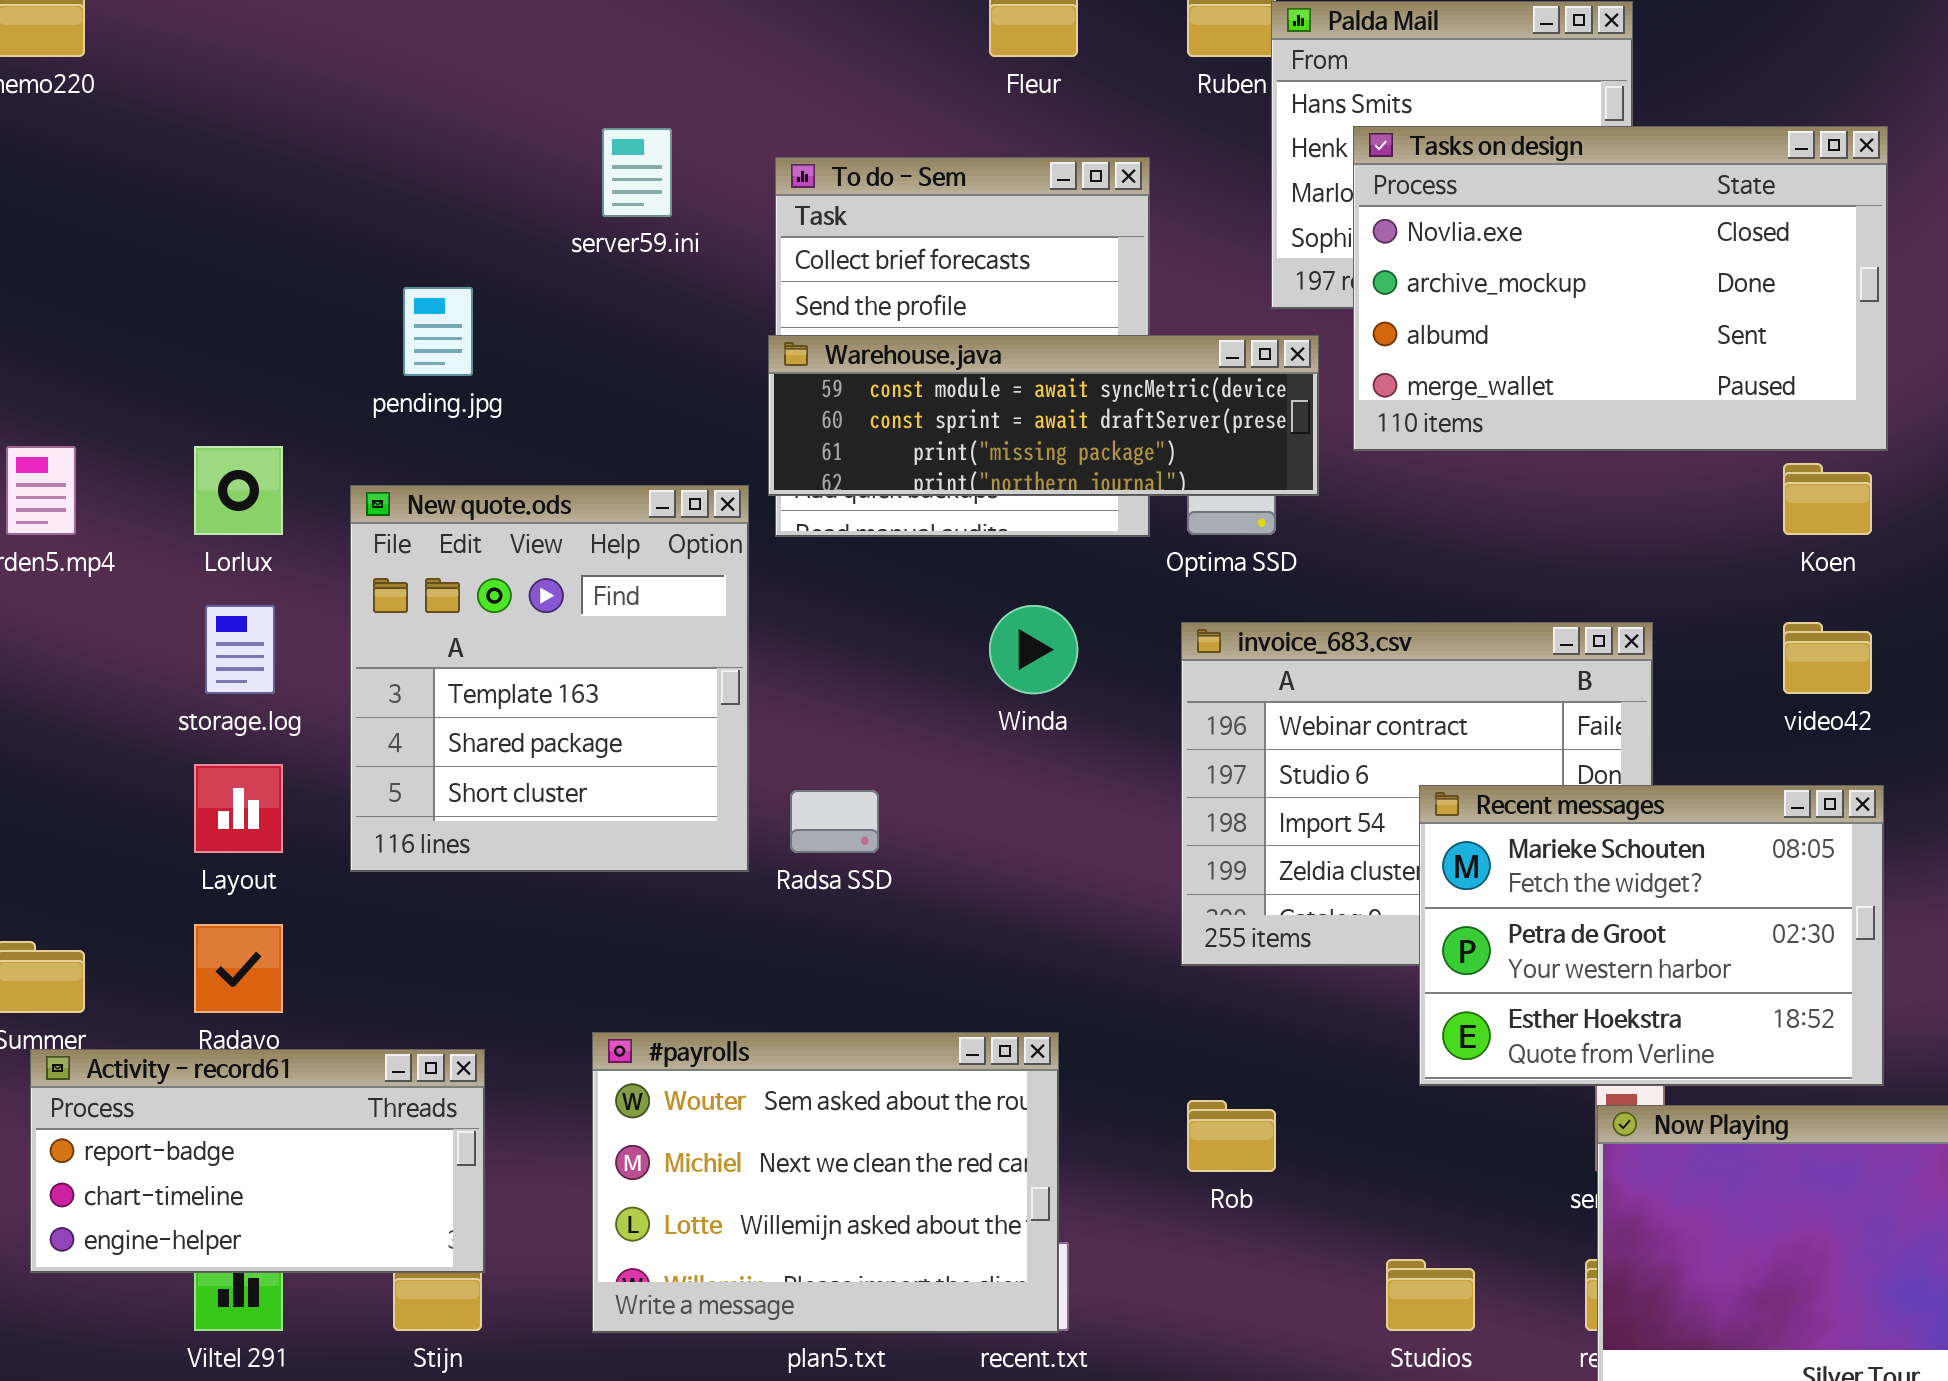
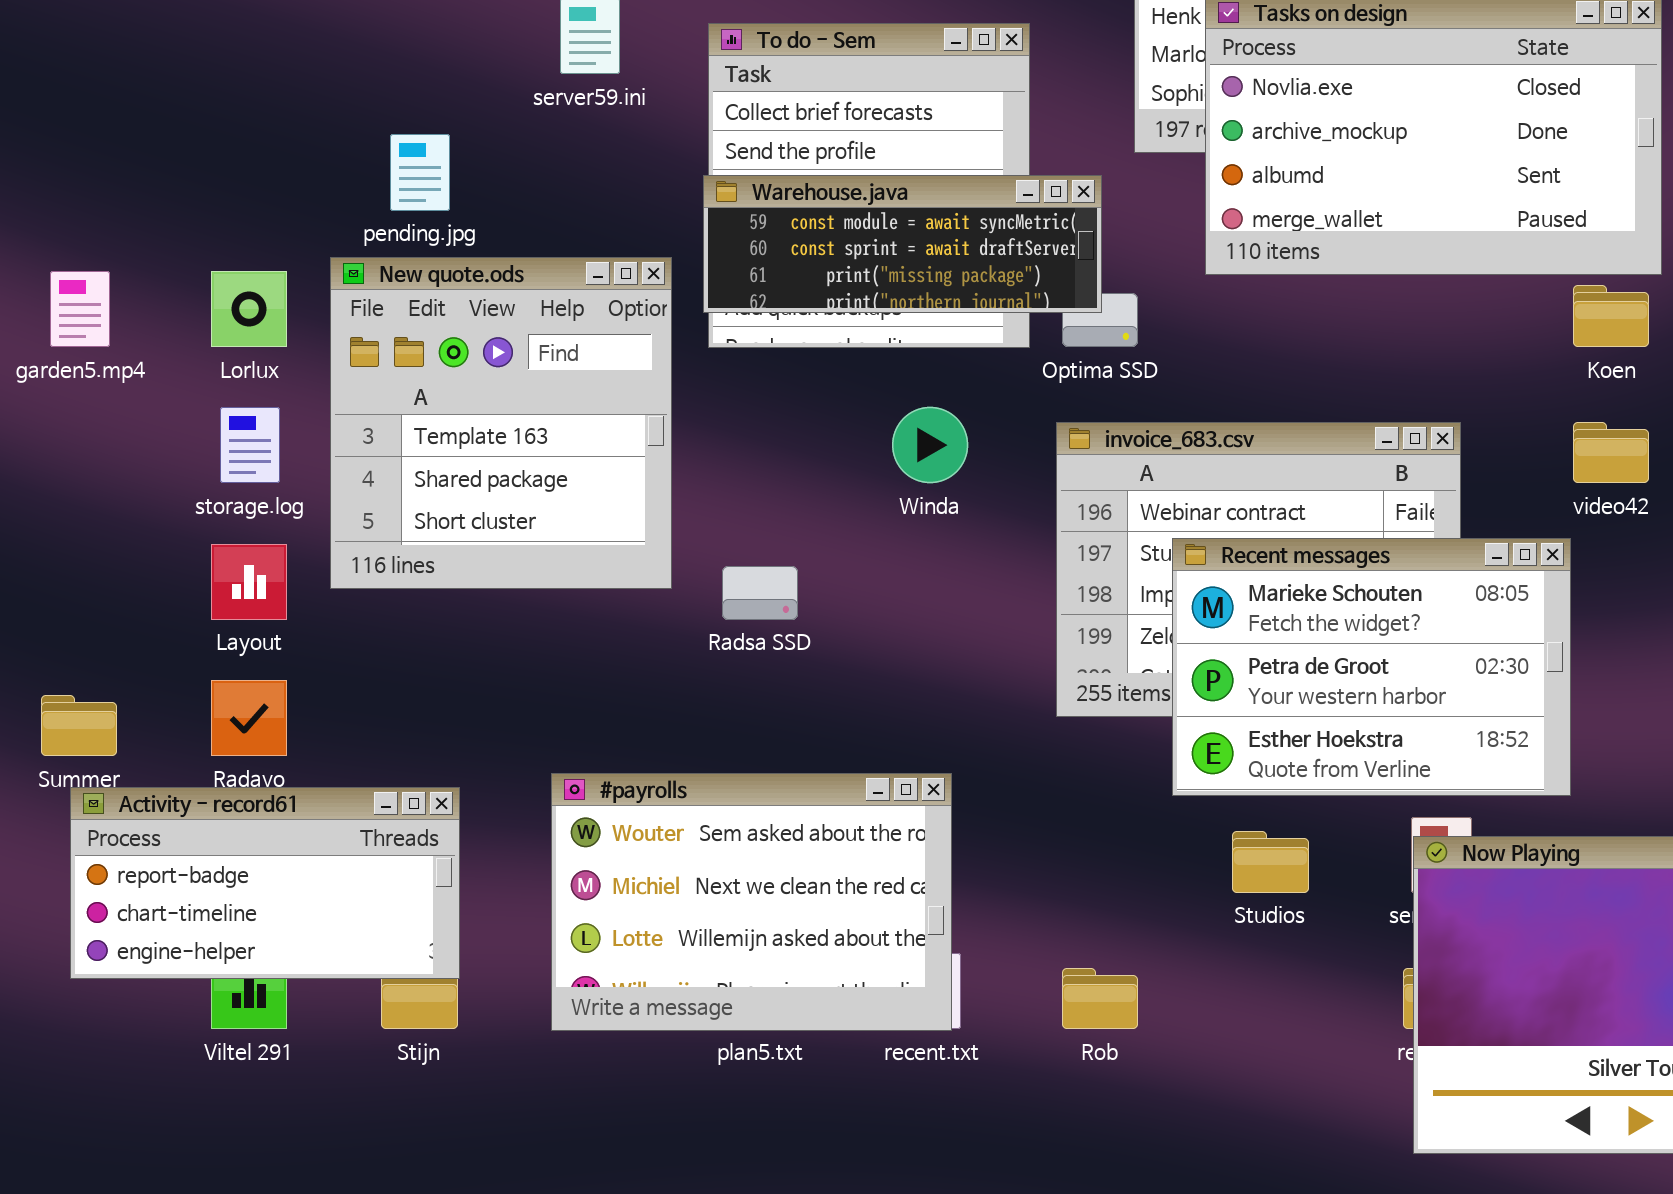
Warehouse.java: [768,335,1319,496] -> [703,175,1102,313], resized
New quote.ods: [350,485,749,872] -> [330,257,672,589], moved
Recent messages: [1419,785,1884,1086] -> [1172,538,1571,796], moved
Rob: [1187,1100,1276,1172] -> [1062,968,1138,1029], moved
Studios: [1386,1259,1475,1331] -> [1232,831,1309,893], moved

